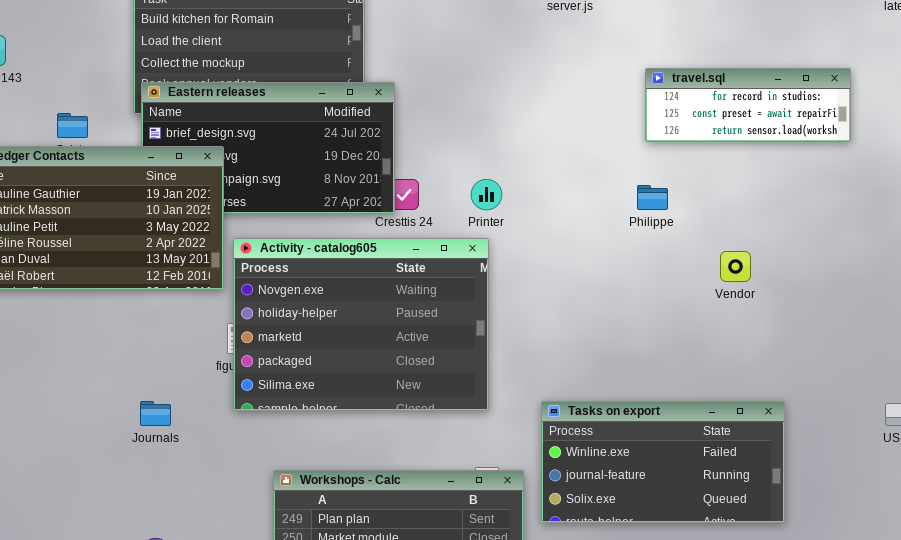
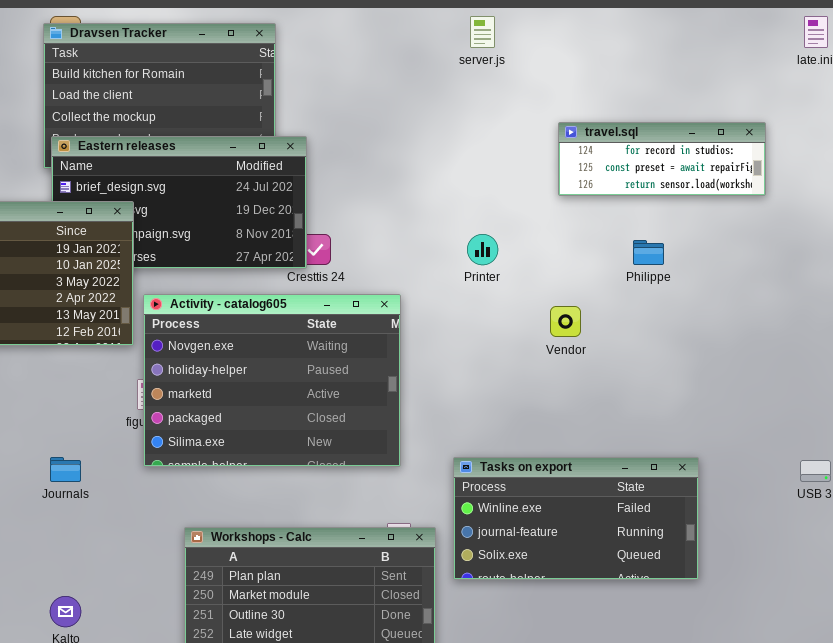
Printer: [471,179,502,210] -> [467,234,498,265], moved
Philippe: [637,185,668,210] -> [633,240,664,265], moved
Vendor: [720,251,751,282] -> [550,306,581,337], moved

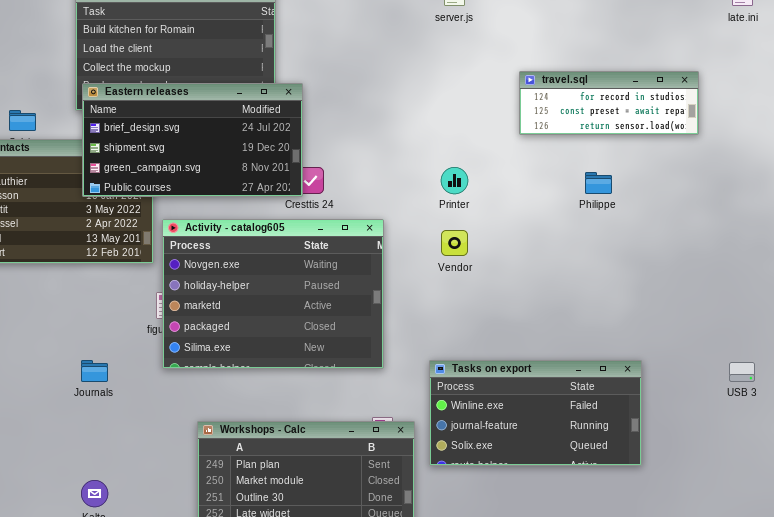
Eastern releases: [51,136,307,269] -> [82,83,303,197], raised
Vendor: [550,306,581,337] -> [441,230,468,256], moved

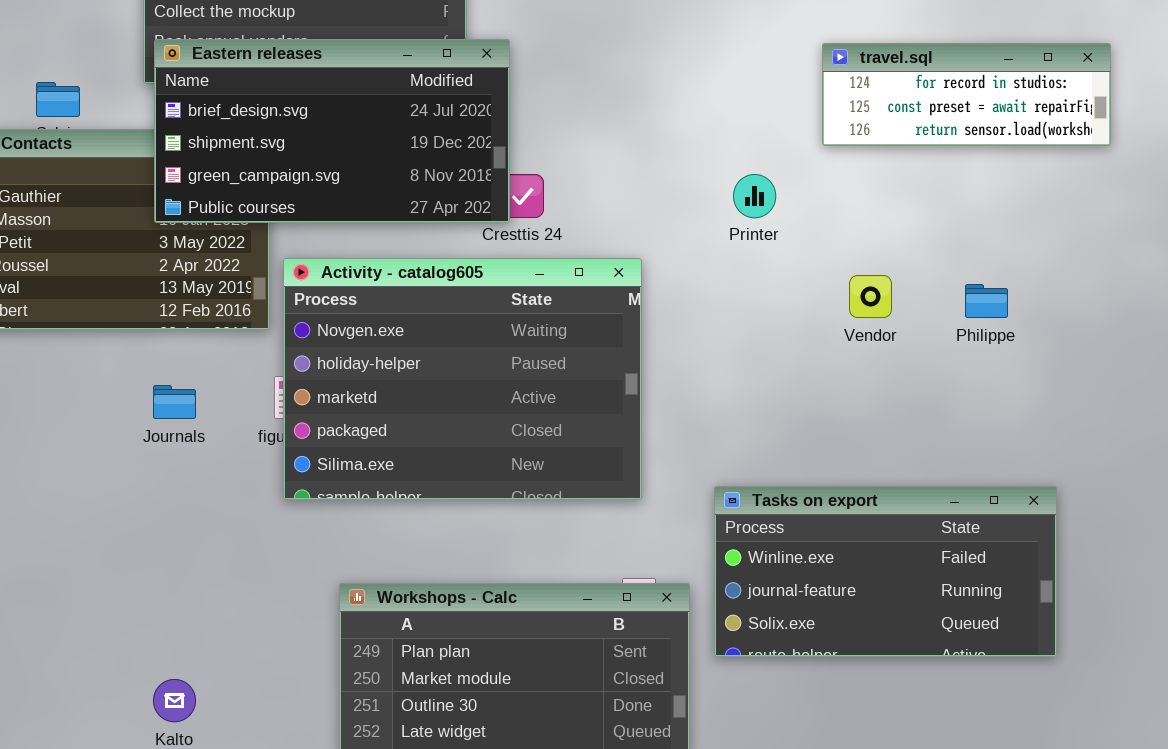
travel.sql: [519,71,699,135] -> [822,43,1111,146], moved
Philippe: [585,172,612,194] -> [965,284,1008,318], moved
Vendor: [441,230,468,256] -> [849,275,892,318], moved
Journals: [81,360,108,382] -> [153,385,196,419], moved

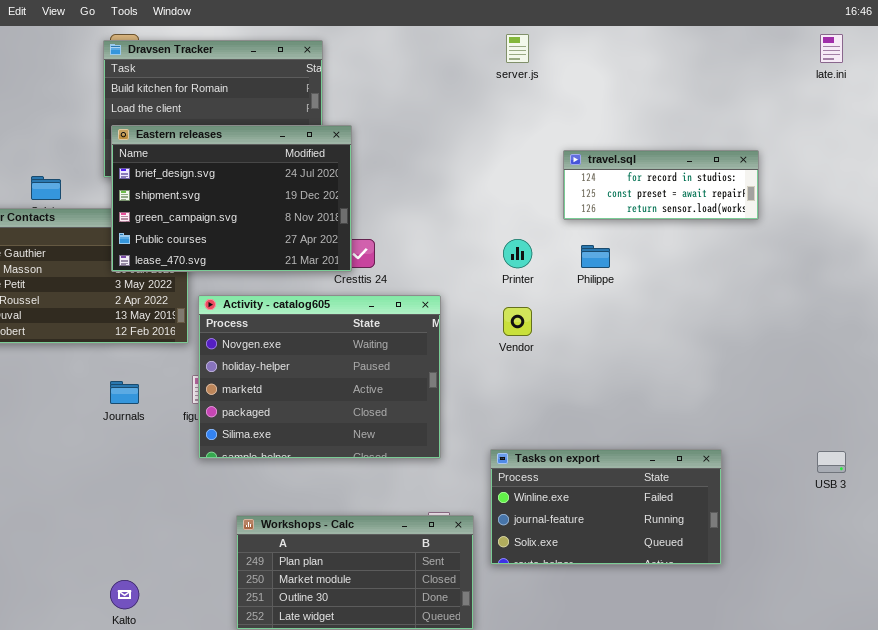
Eastern releases: [154,39,510,223] -> [111,125,352,272], resized
Vendor: [849,275,892,318] -> [503,307,532,336], moved
Philippe: [965,284,1008,318] -> [581,245,610,268], moved

